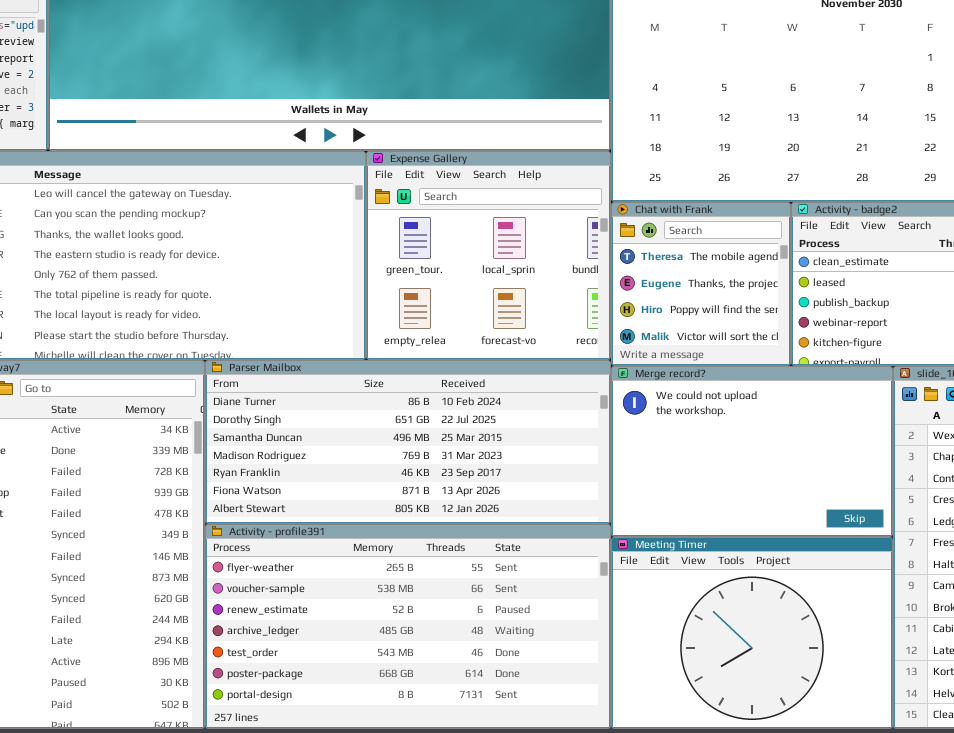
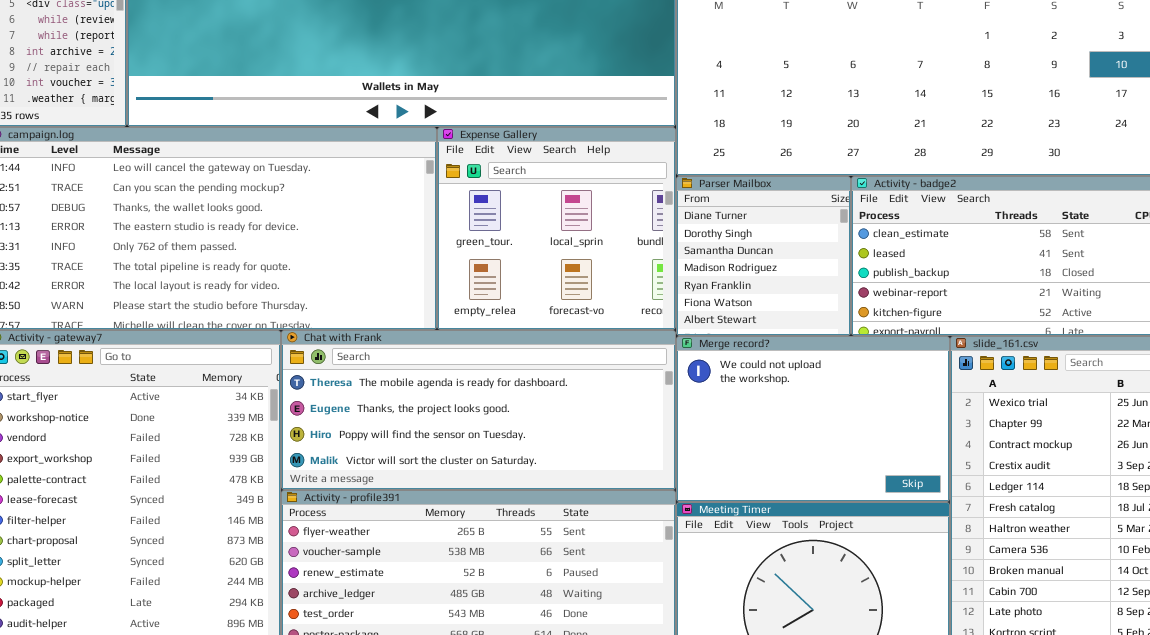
Chat with Frank: [611,202,791,366] -> [281,330,676,490], moved, resized
Parser Mailbox: [205,360,611,524] -> [676,176,851,336], moved, resized

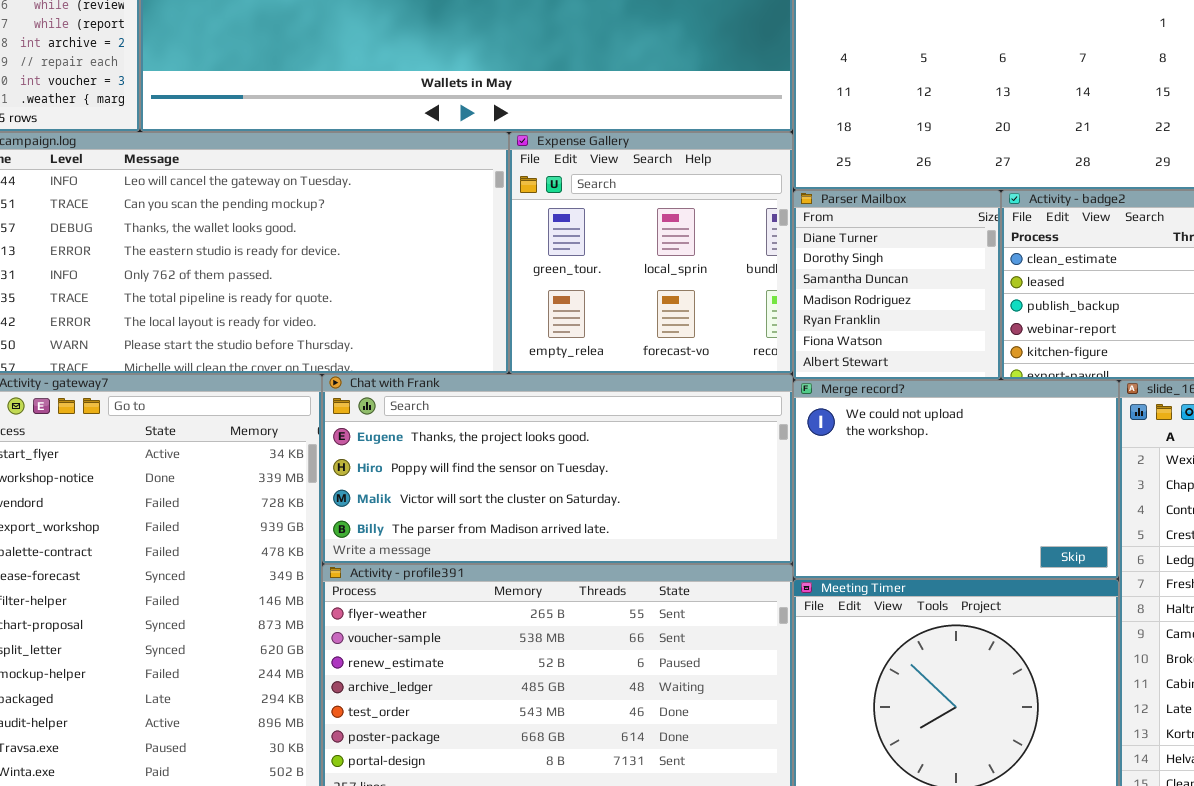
Chat with Frank: [281,330,676,490] -> [322,374,793,564], scrolled down 1 row

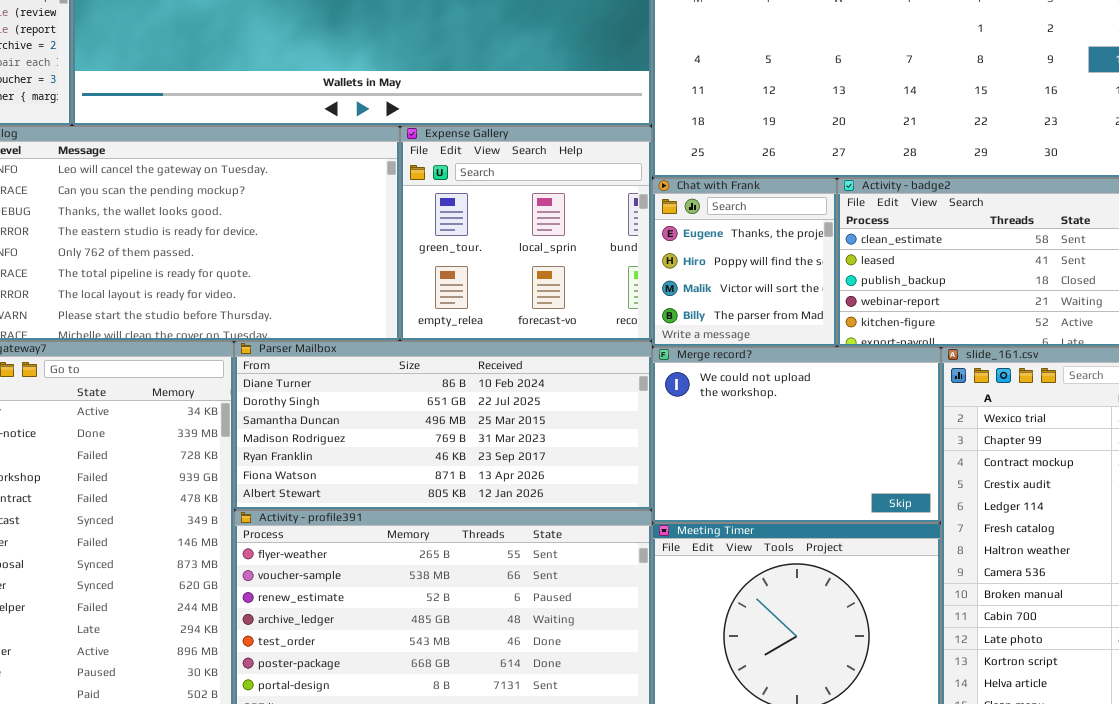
Parser Mailbox: [793,190,1001,380] -> [234,341,652,510], moved, resized
Chat with Frank: [322,374,793,564] -> [652,178,837,347], moved, resized

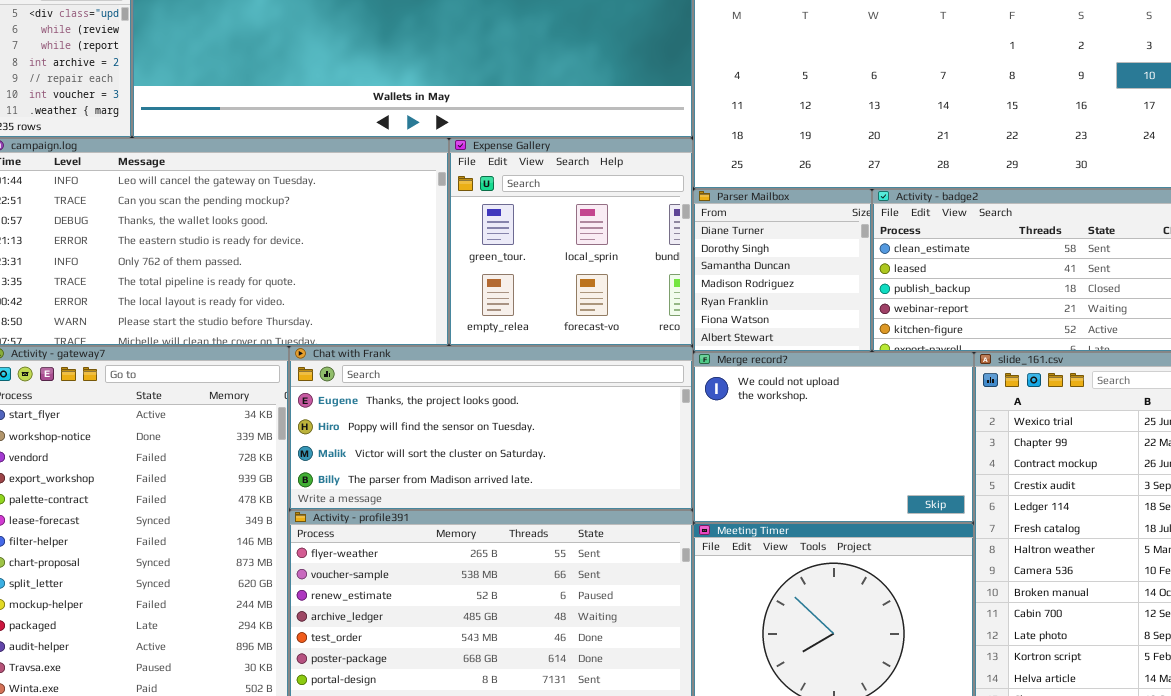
Chat with Frank: [652,178,837,347] -> [289,346,693,510], moved, resized
Parser Mailbox: [234,341,652,510] -> [693,189,872,352], moved, resized

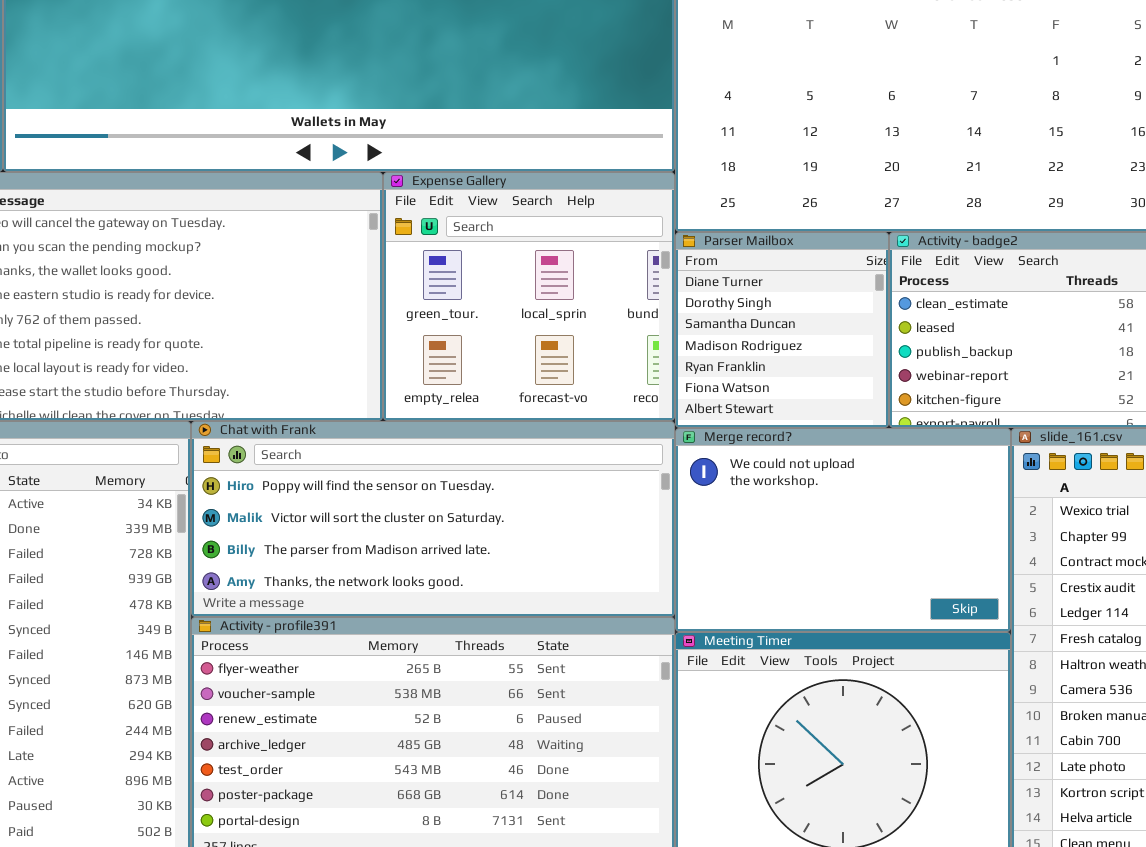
Chat with Frank: [289,346,693,510] -> [191,421,675,617], scrolled down 1 row

